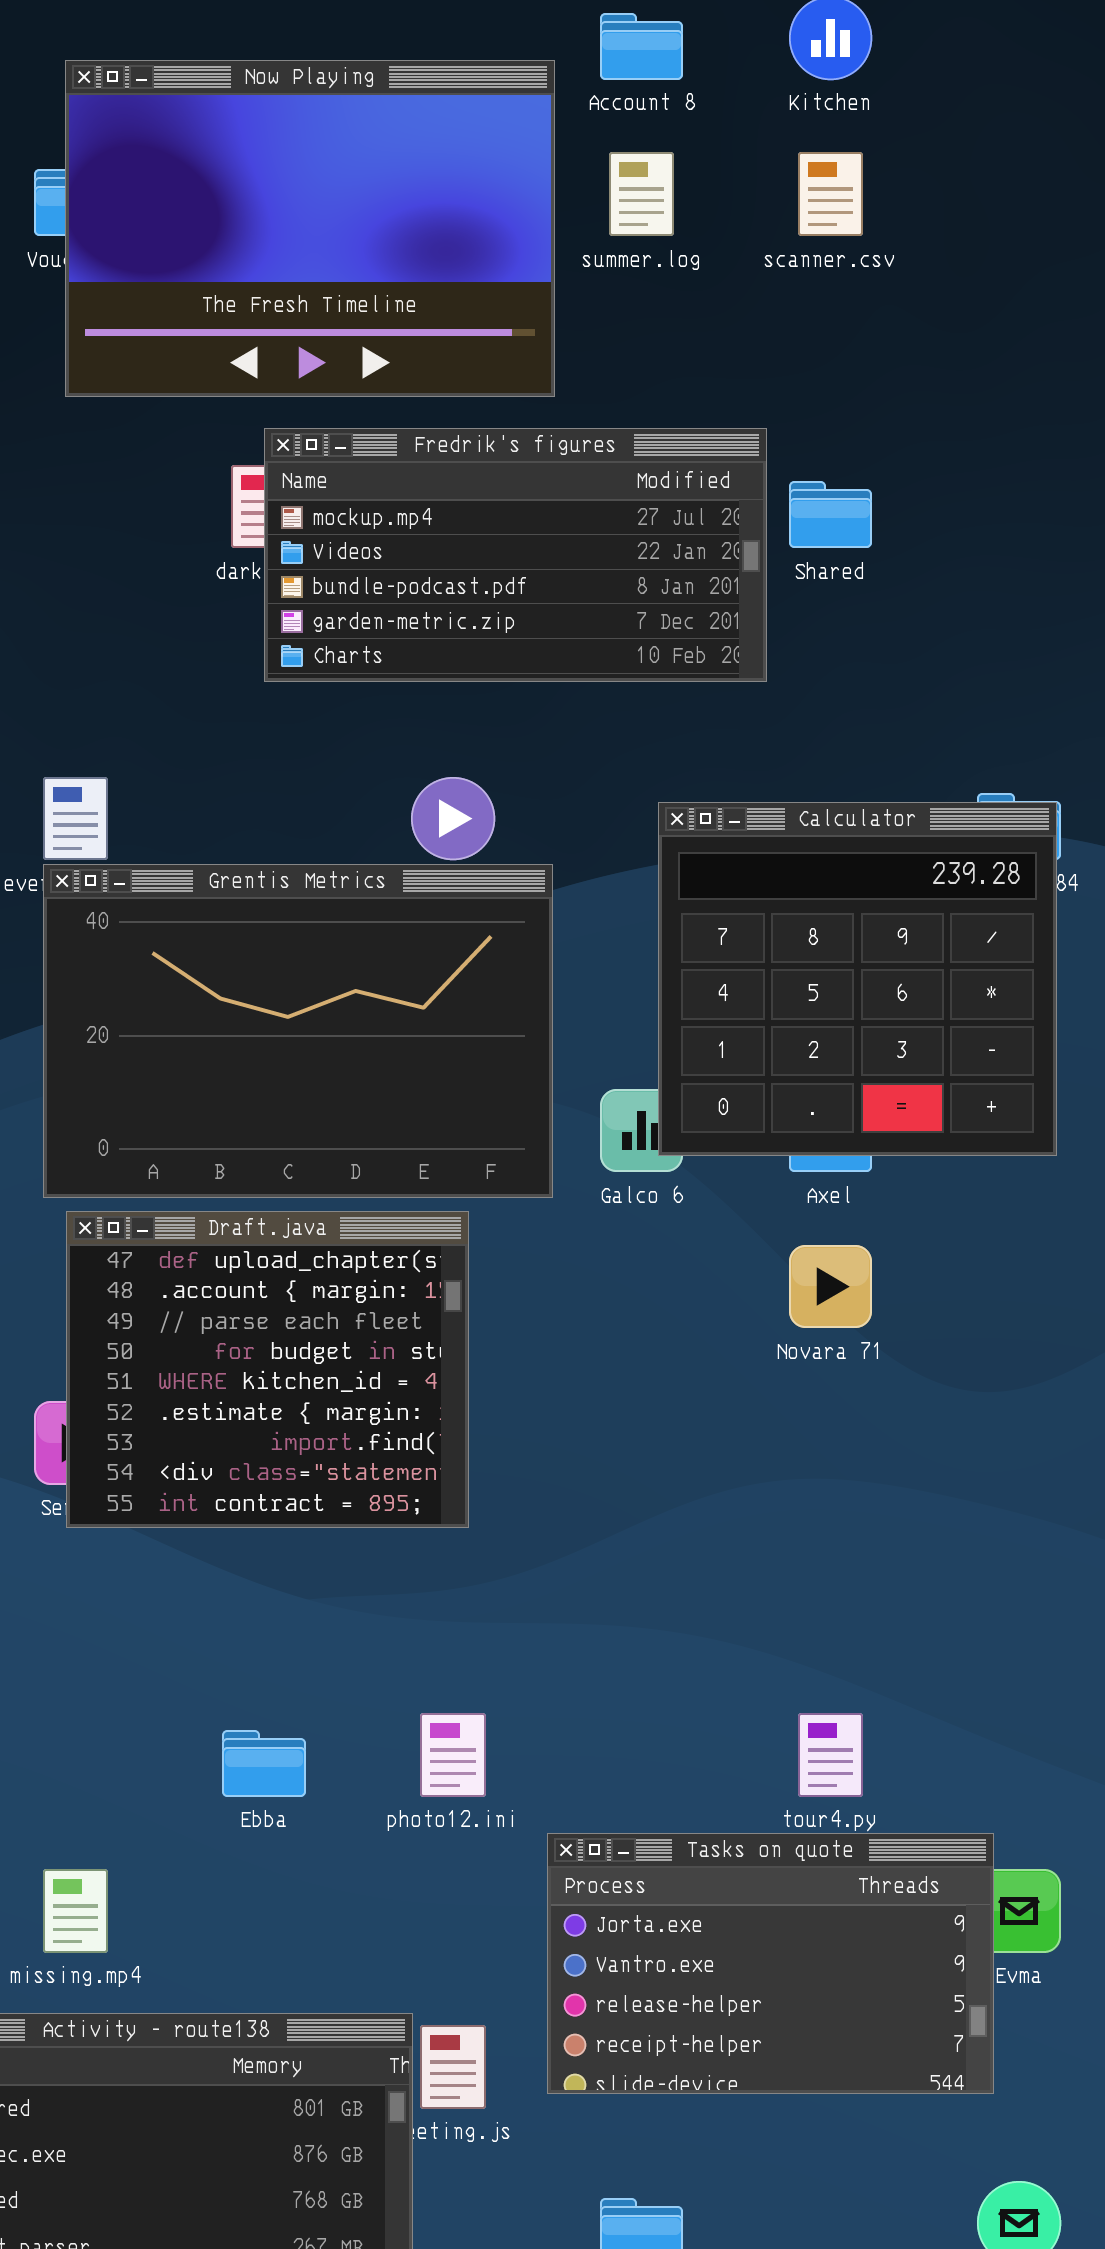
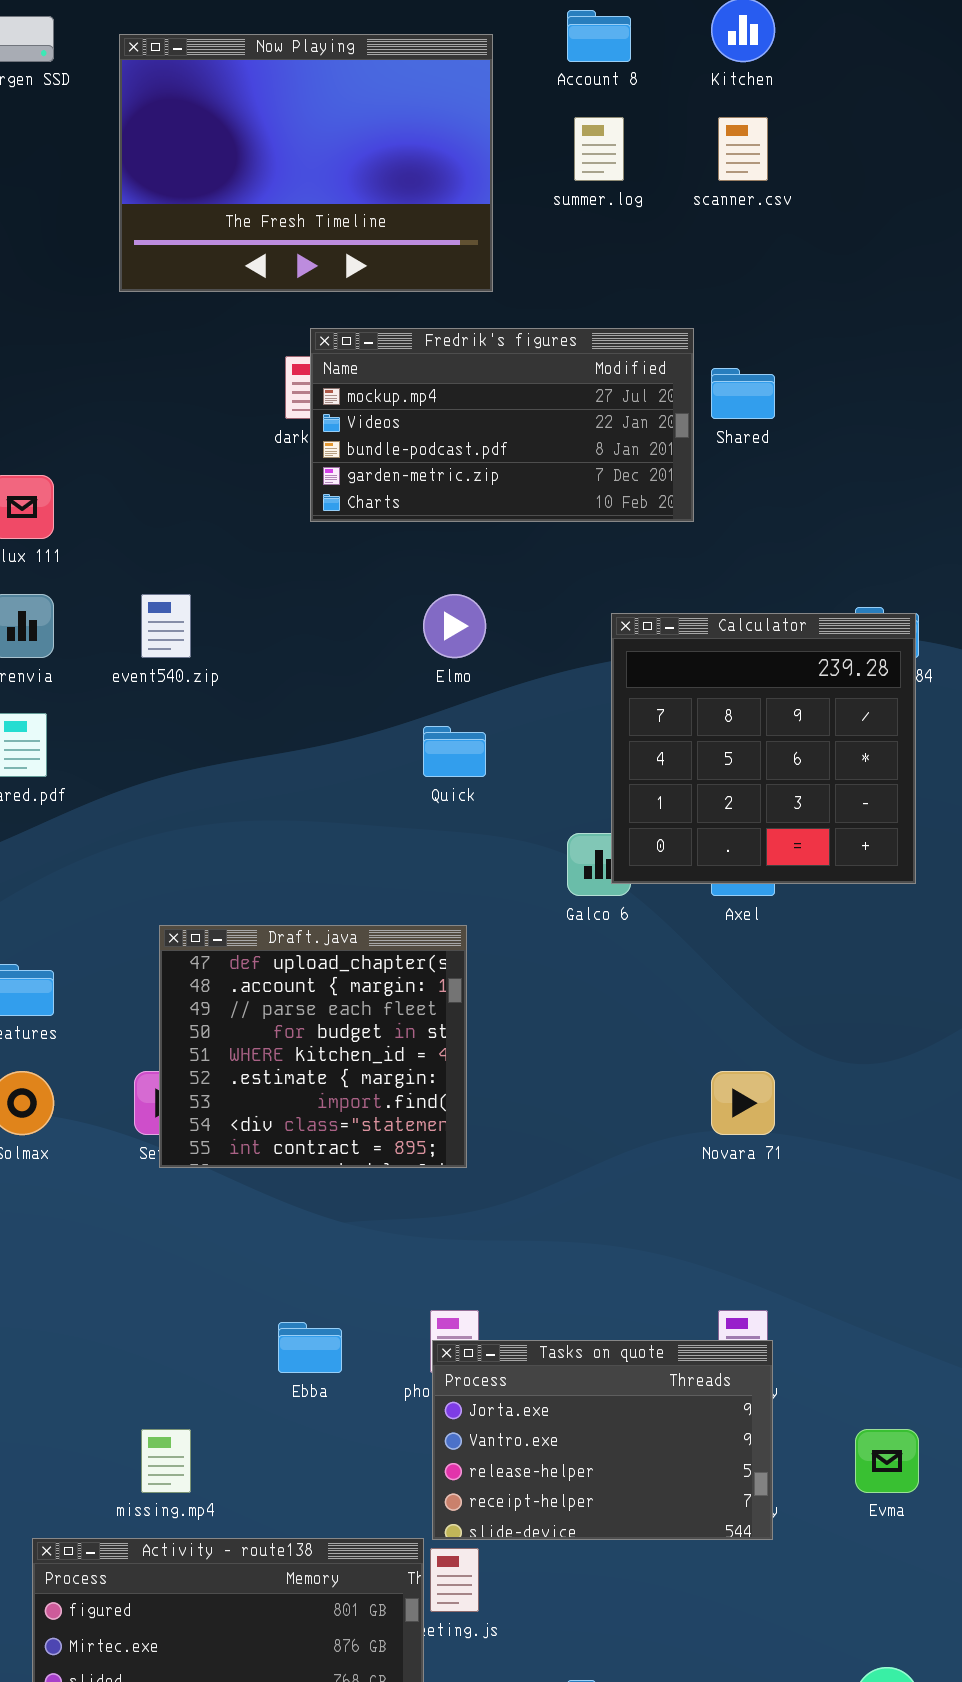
Now Playing: [65,60,555,397] -> [119,34,493,292], moved
Grentis Metrics: [43,864,553,1198] -> none, closed
Novara 71: [789,1245,872,1328] -> [711,1071,775,1135], moved
Tasks on quote: [547,1833,994,2094] -> [432,1340,773,1540], moved

